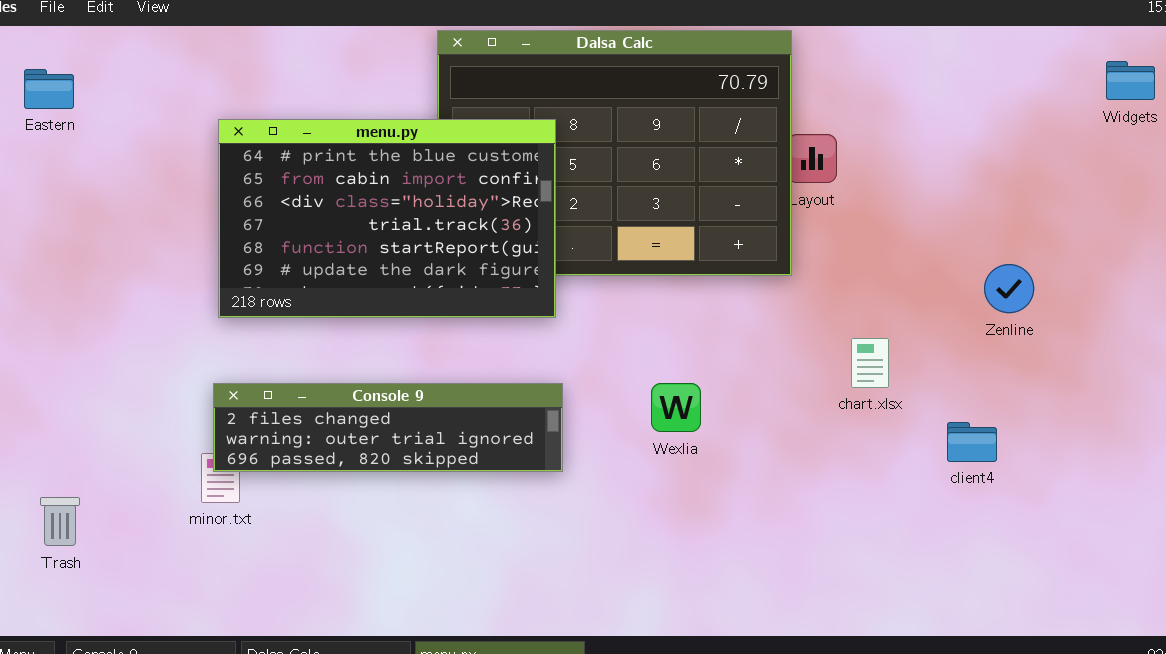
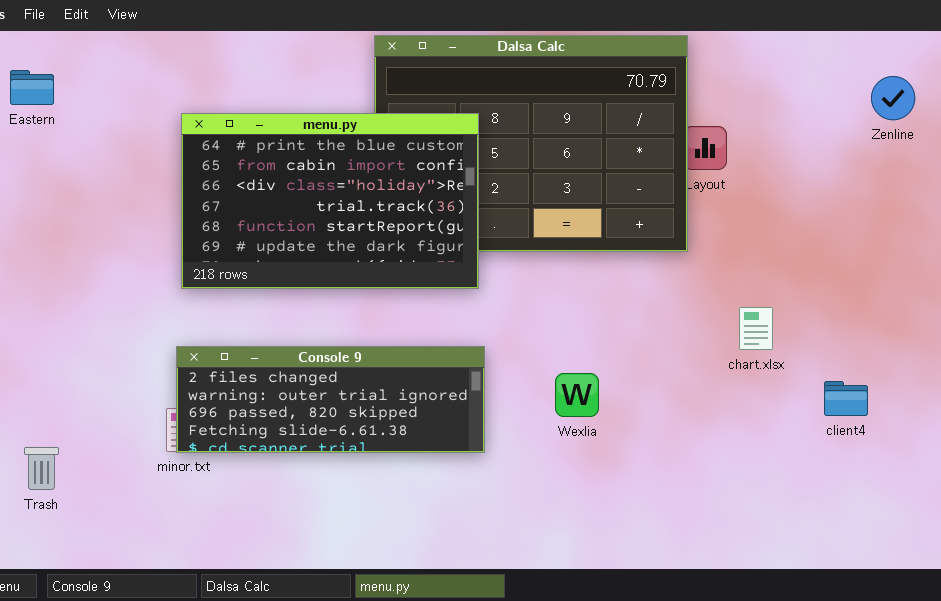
Zenline: [984,264,1034,313] -> [871,76,915,120], moved
Console 9: [213,383,563,472] -> [176,346,485,453], resized
Wexlia: [651,383,701,432] -> [555,373,599,417], moved

